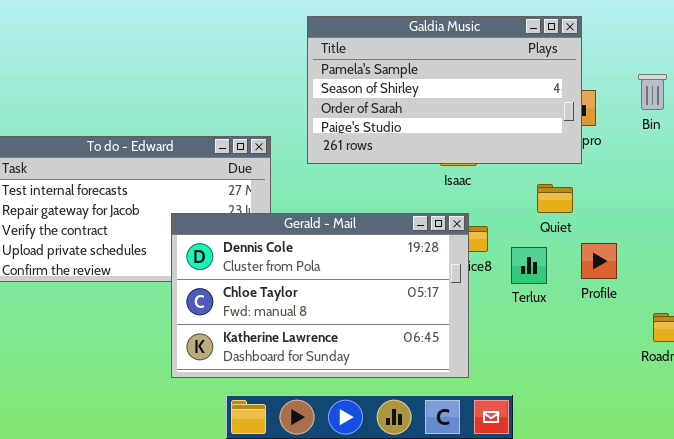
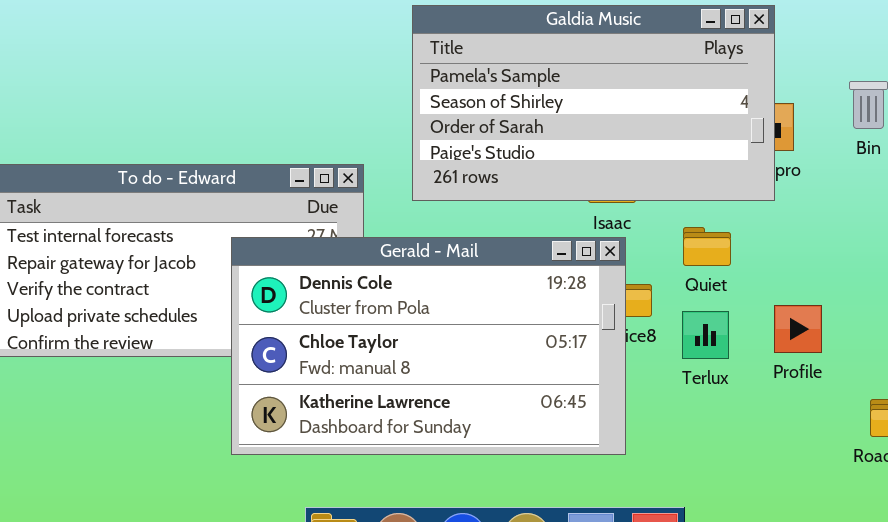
Quiet: [537,184,573,213] -> [683,227,731,266], moved
Gerald - Mail: [171,213,469,378] -> [231,237,626,455], moved

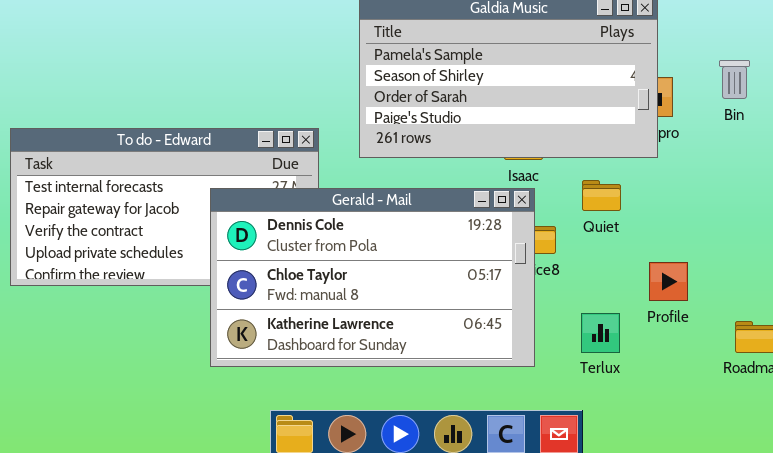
Profile: [774,305,822,353] -> [649,262,688,301], moved
Terlux: [682,311,729,359] -> [581,313,620,353], moved

